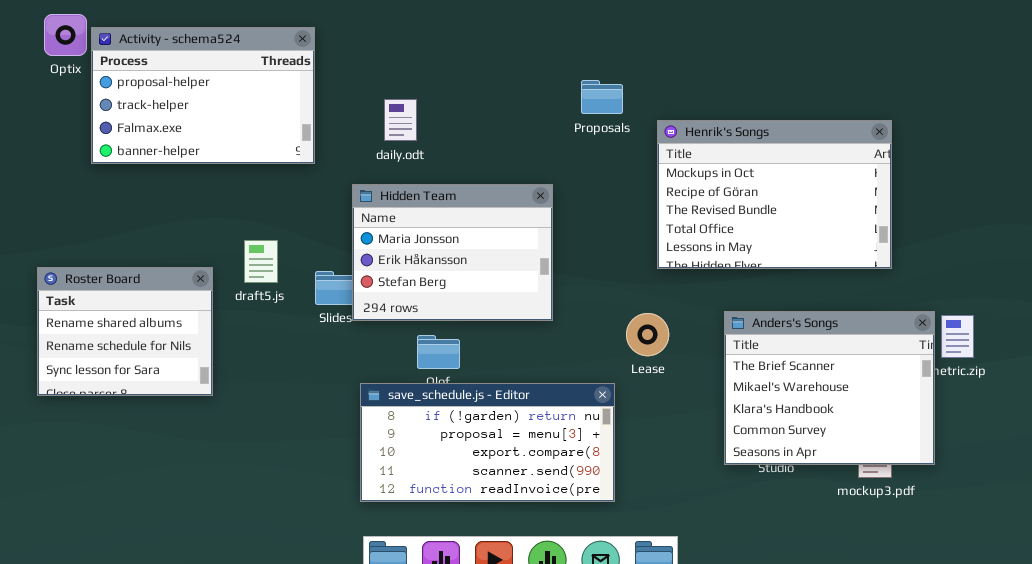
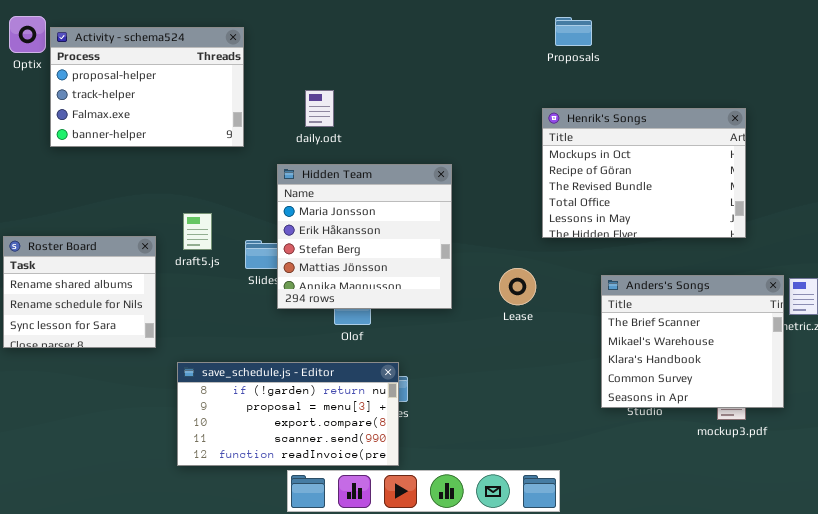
Proposals: [581,80,623,114] -> [555,17,592,46], moved
Hidden Team: [352,184,553,321] -> [277,164,452,309], resized
Lease: [626,313,669,356] -> [499,268,536,305], moved
save_schedule.js - Editor: [360,383,615,502] -> [177,362,399,466], moved

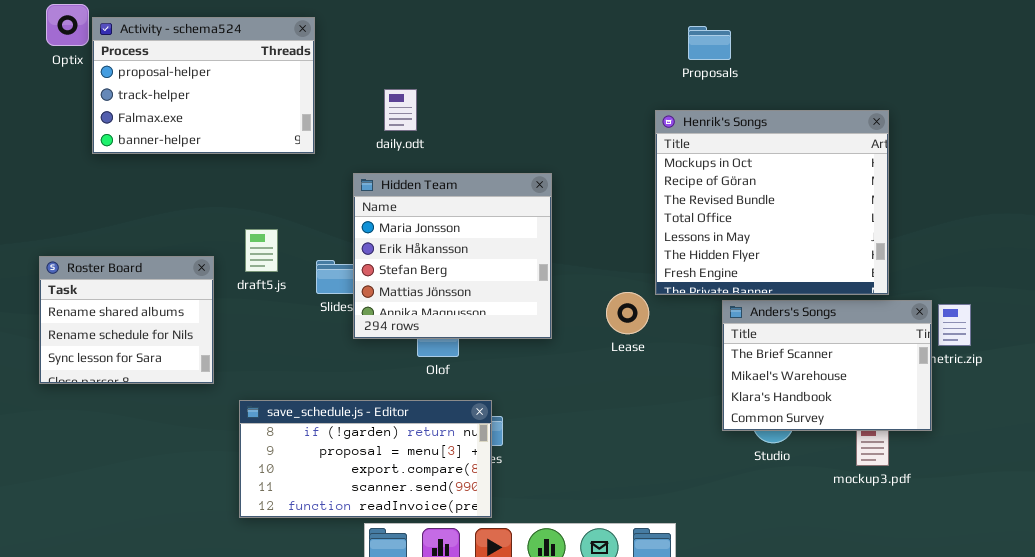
Proposals: [555,17,592,46] -> [688,26,731,60], moved
Henrik's Songs: [542,108,746,238] -> [655,110,889,295], resized
Anders's Songs: [601,275,784,408] -> [722,300,932,431], resized

